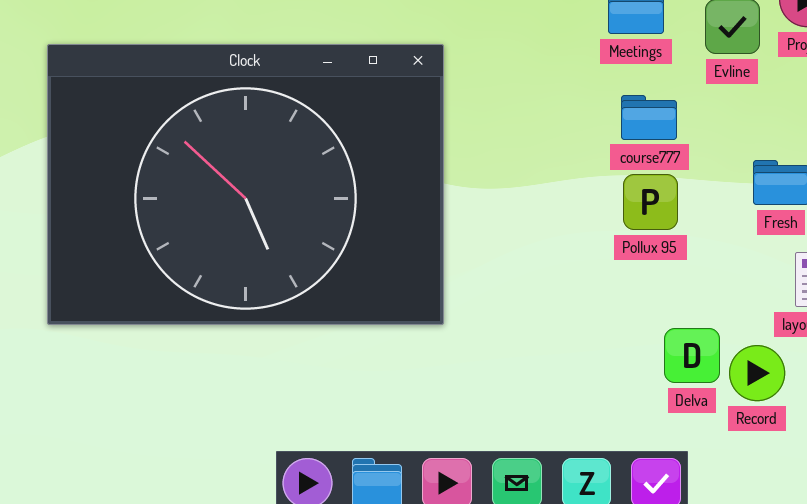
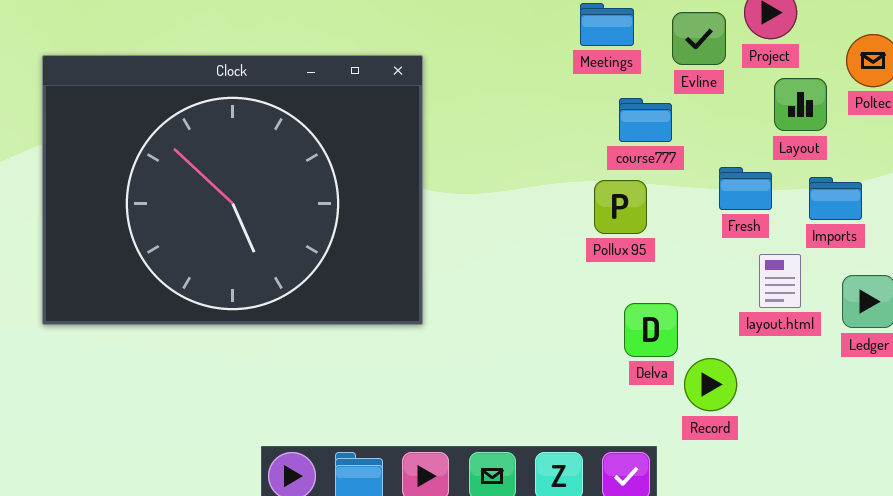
course777: [621,95,677,140] -> [619,98,672,142], moved
Delva: [664,328,720,383] -> [624,303,678,357], moved
Record: [729,345,785,401] -> [684,358,737,411], moved

